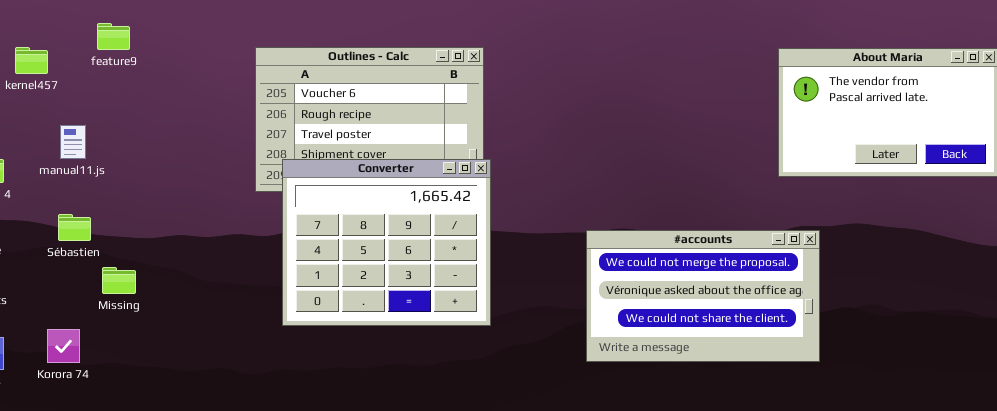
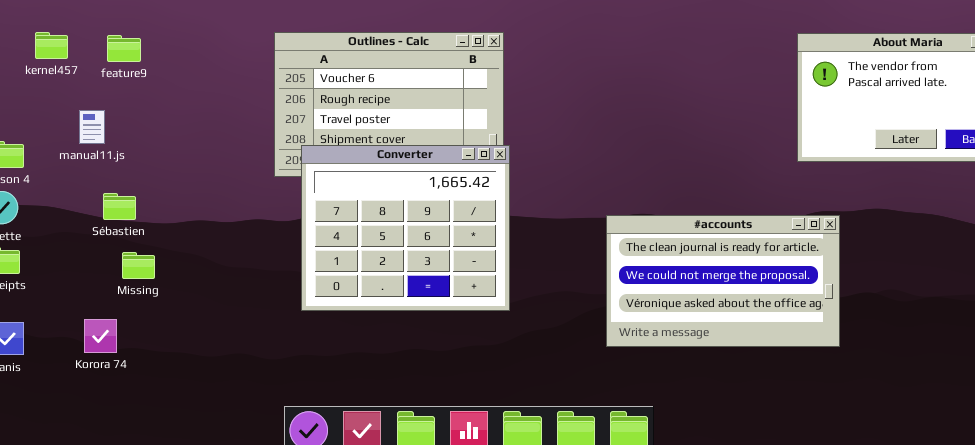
feature9: [97,23,130,50] -> [107,35,141,62], moved
Sébastien: [58,214,91,241] -> [103,193,136,220], moved
#accounts: [586,230,820,362] -> [606,215,840,347], scrolled up 1 row
Korora 74: [47,329,80,363] -> [84,319,117,353], moved

